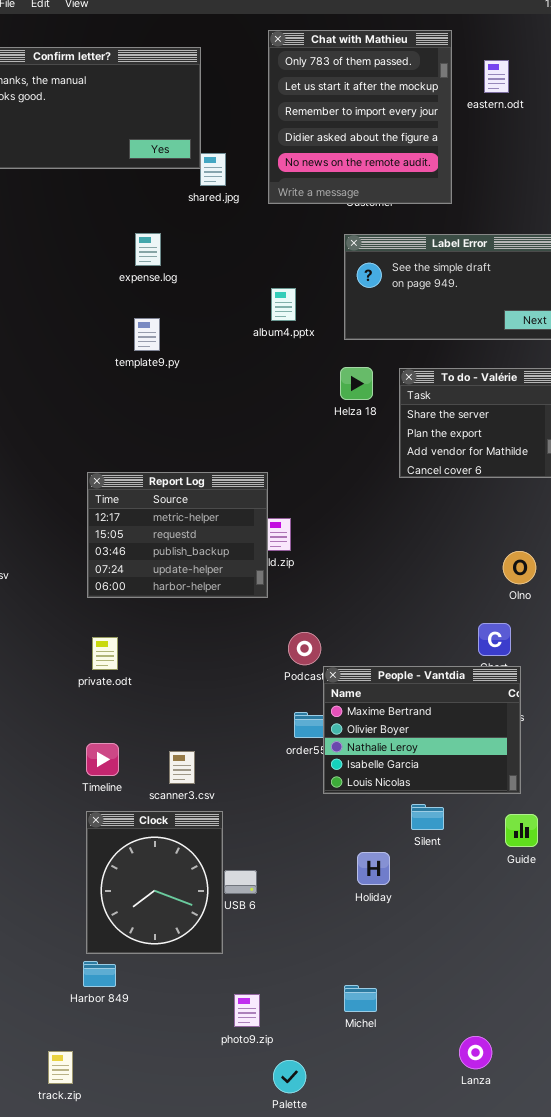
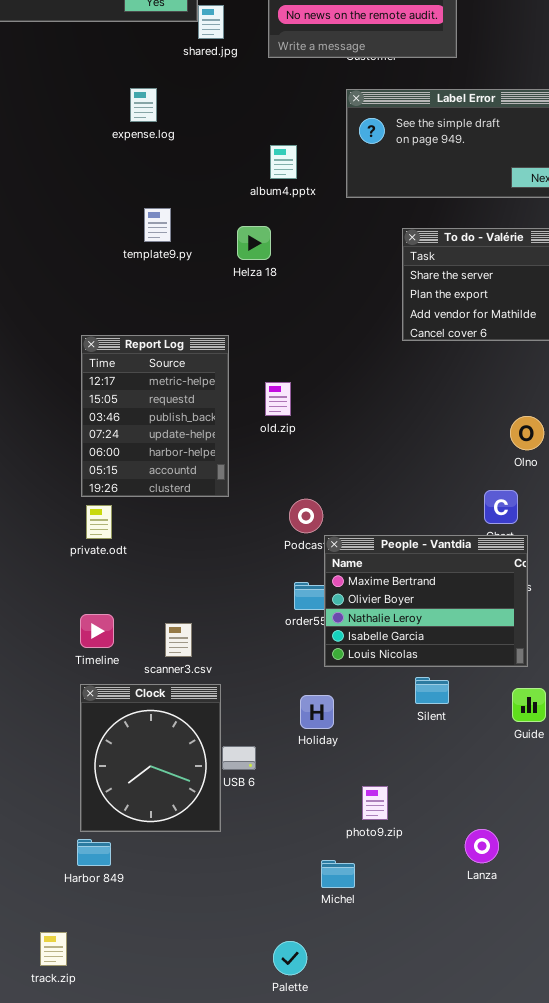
template9.py: [134,318,160,351] -> [144,208,171,242], moved
Helza 18: [340,367,373,400] -> [237,226,271,260], moved
Report Log: [87,472,268,598] -> [81,335,229,497], resized
Holiday: [357,852,390,885] -> [300,695,334,729], moved
Michel: [344,985,377,1012] -> [321,860,355,888], moved
photo9.zip: [234,994,260,1027] -> [362,786,388,820], moved
Lanza: [459,1036,492,1069] -> [465,829,499,863], moved

